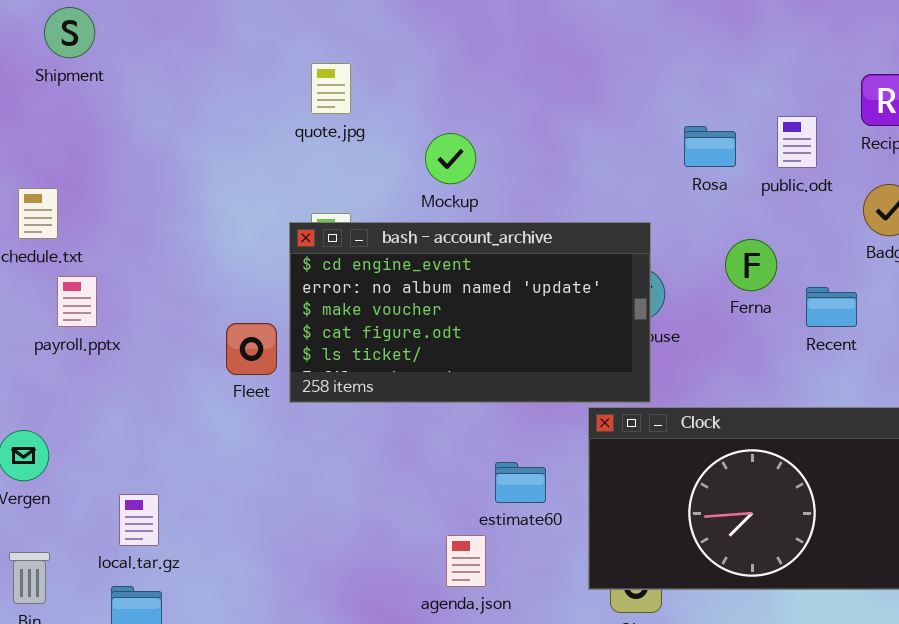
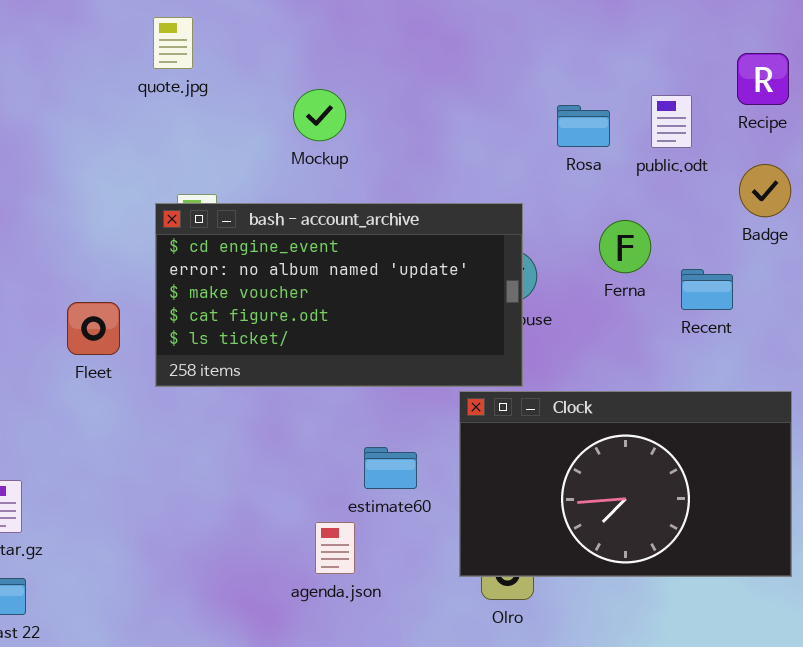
quote.jpg: [311,63,351,114] -> [153,17,193,69], moved
Mockup: [425,133,476,184] -> [293,89,346,141], moved
Fleet: [226,323,277,375] -> [67,302,120,355], moved

